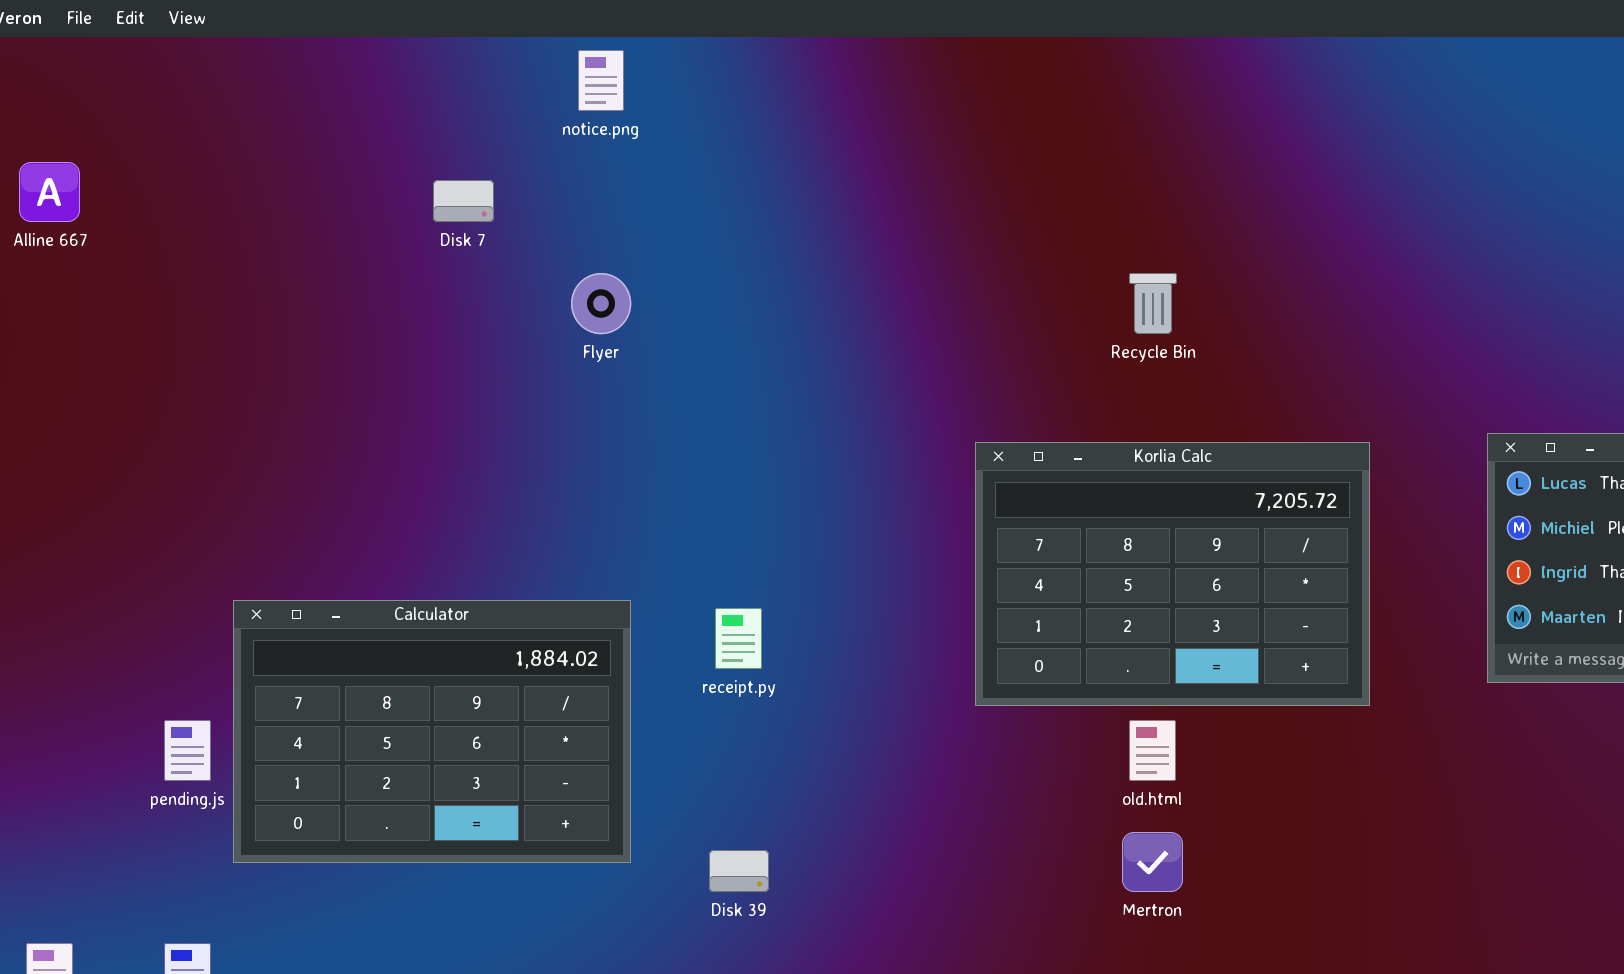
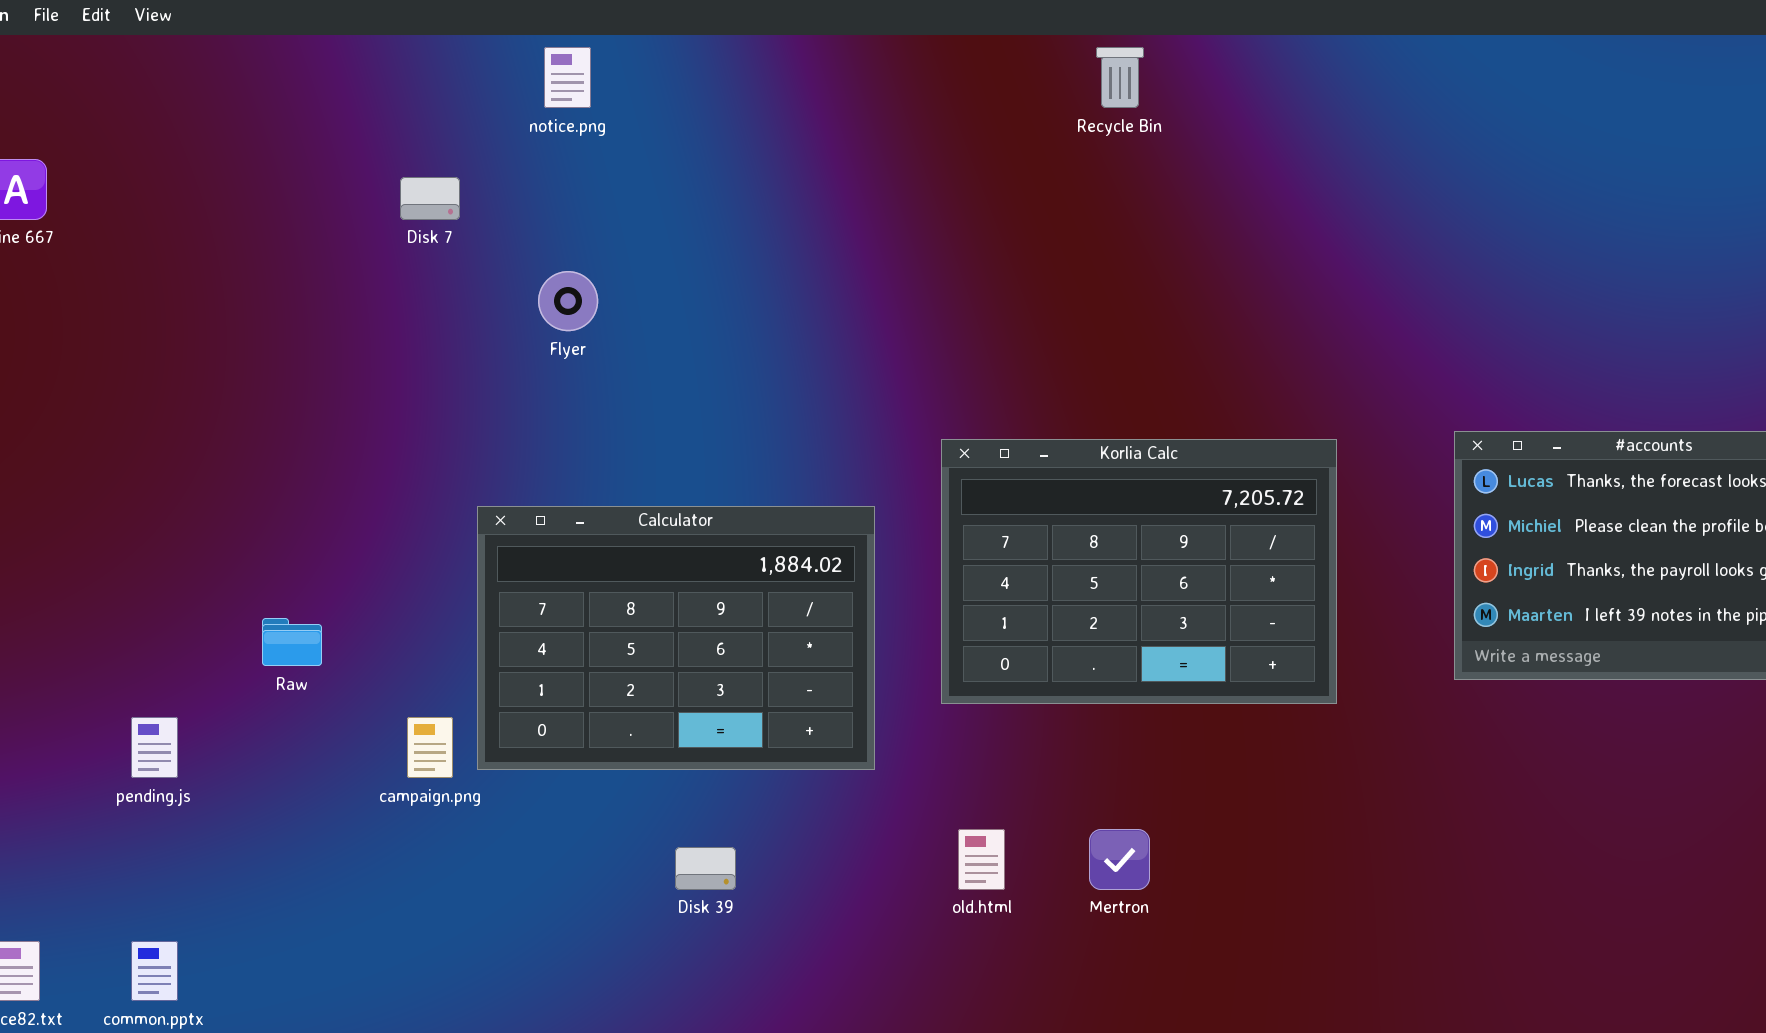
Recycle Bin: [1129,273,1177,334] -> [1096,47,1144,108], moved
Calculator: [233,600,631,863] -> [477,506,875,770], moved
old.html: [1129,720,1176,781] -> [958,829,1005,890], moved

